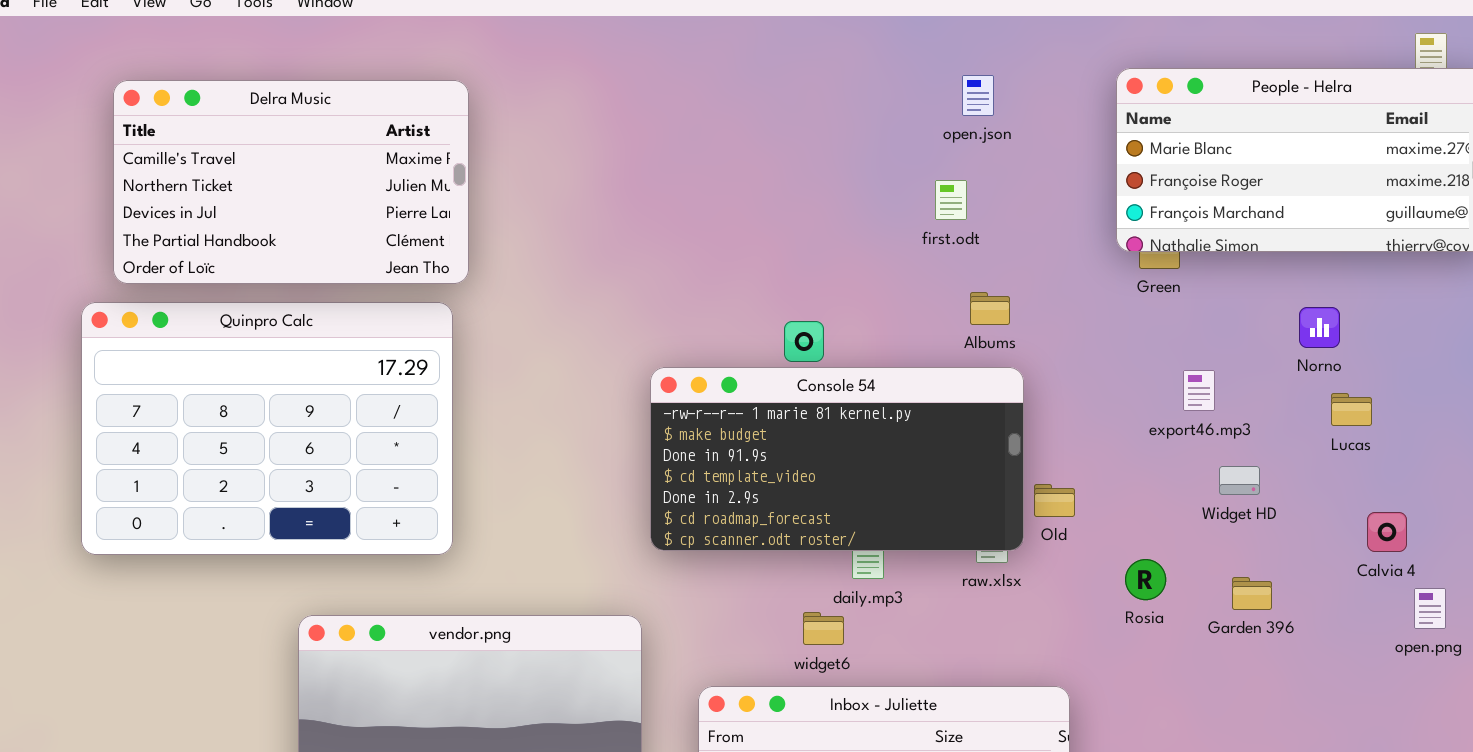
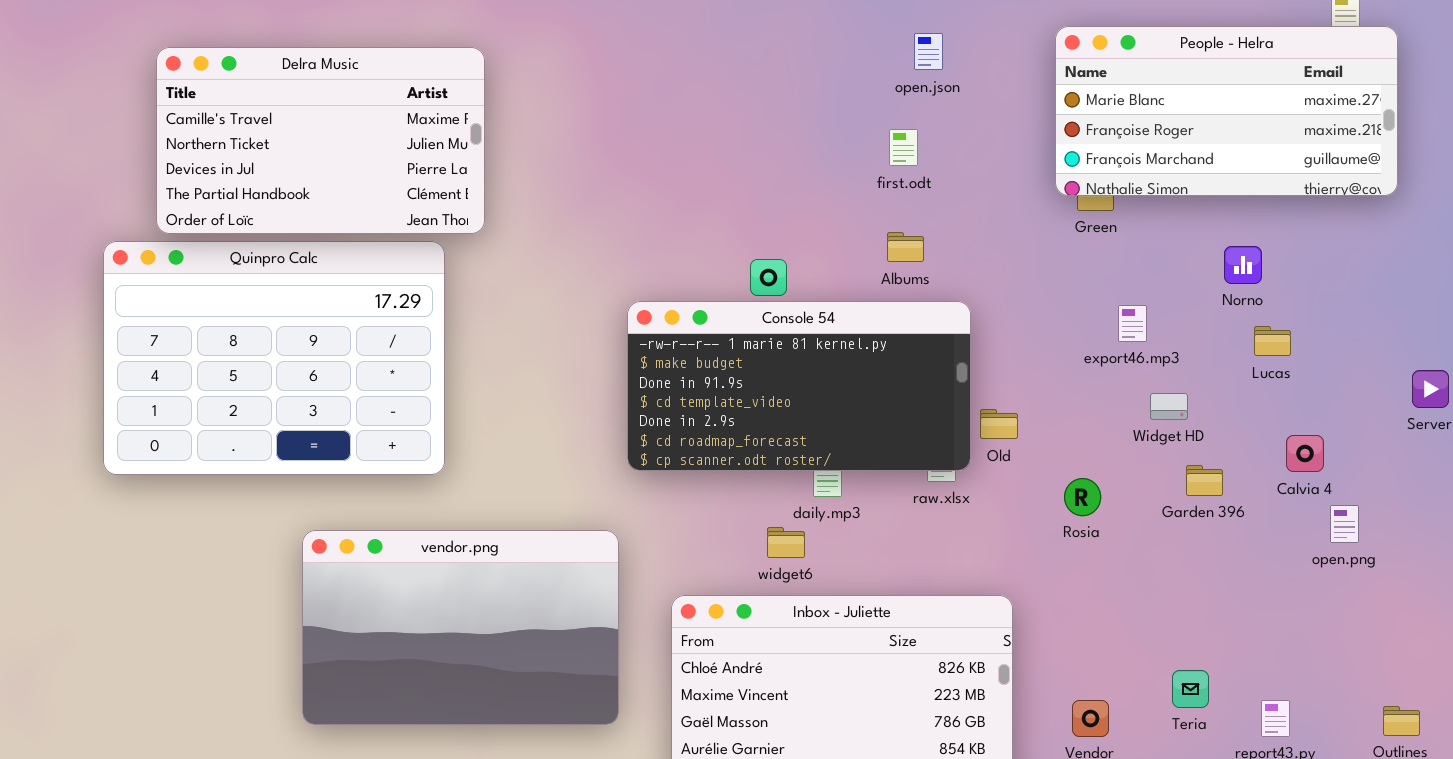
Delra Music: [113,80,469,284] -> [156,47,485,234], moved
Albums: [970,292,1010,325] -> [887,232,924,262], moved
Garden 396: [1232,577,1272,610] -> [1186,465,1223,496], moved

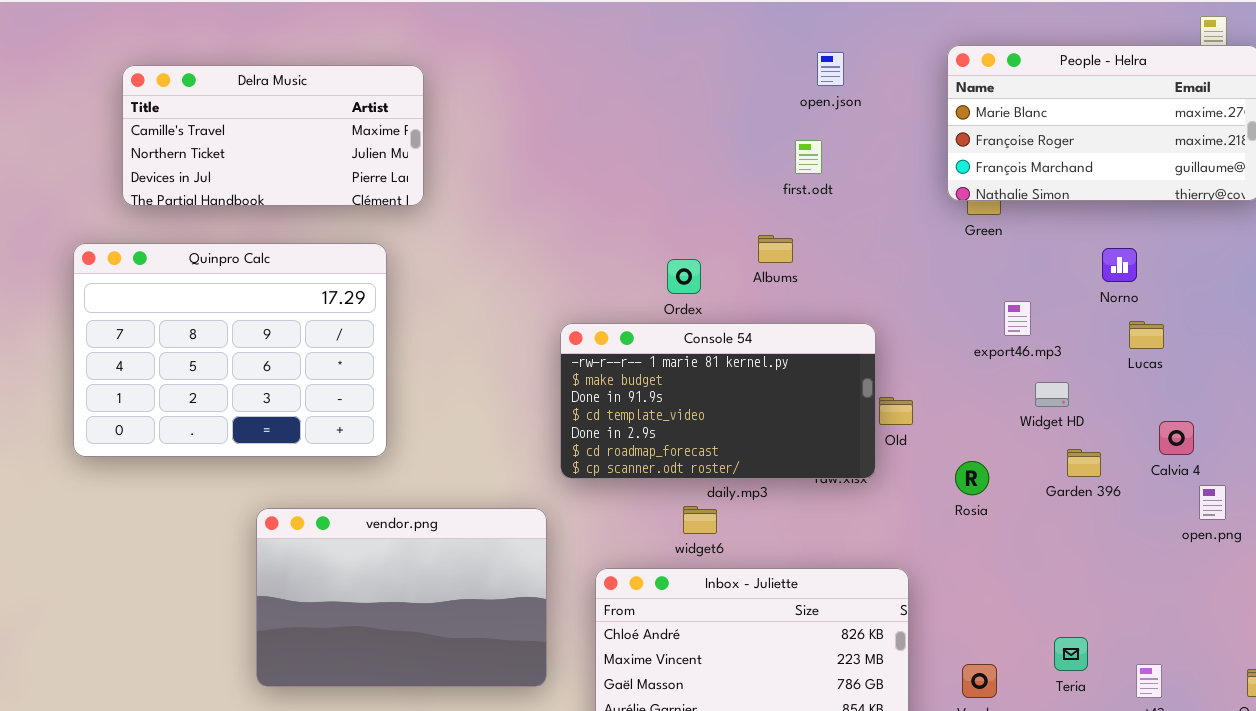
Delra Music: [156,47,485,234] -> [122,65,424,206], resized
Albums: [887,232,924,262] -> [758,235,793,263], moved
Console 54: [627,301,971,471] -> [560,323,876,479], moved

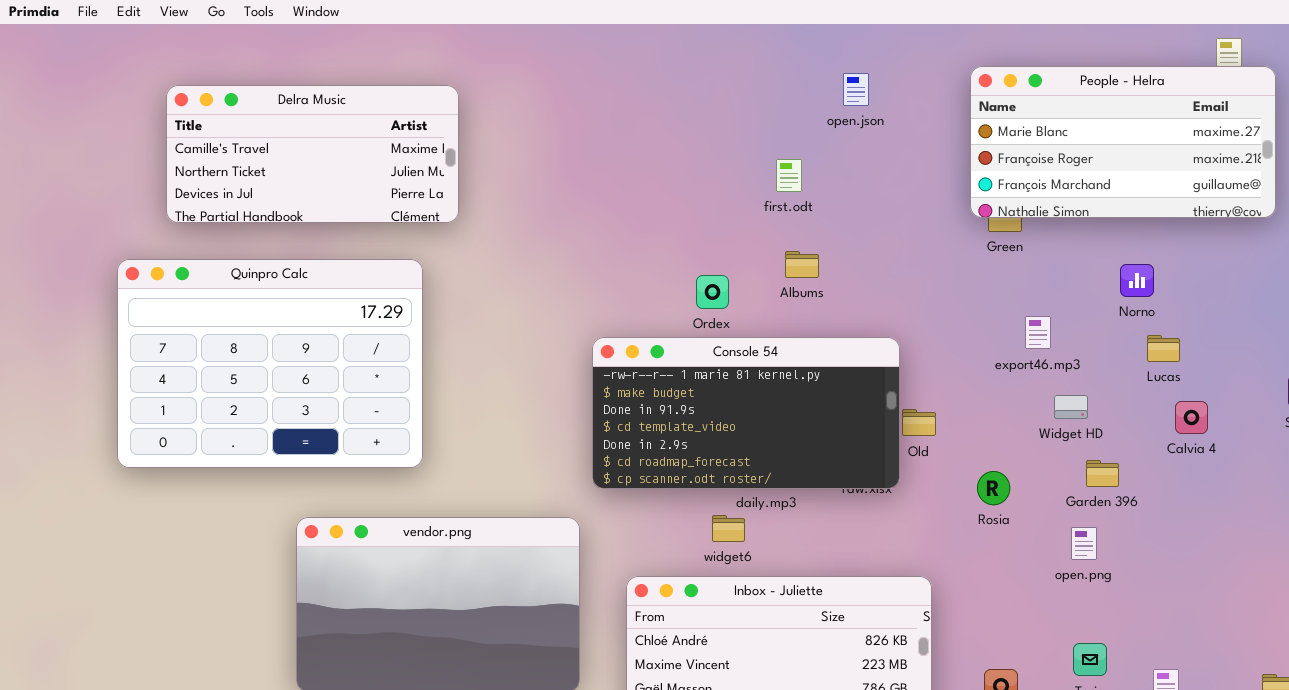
first.odt: [795,140,822,174] -> [776,159,802,192], moved
Calvia 4: [1159,421,1194,455] -> [1175,401,1208,434], moved
open.png: [1199,485,1226,520] -> [1071,527,1097,560], moved

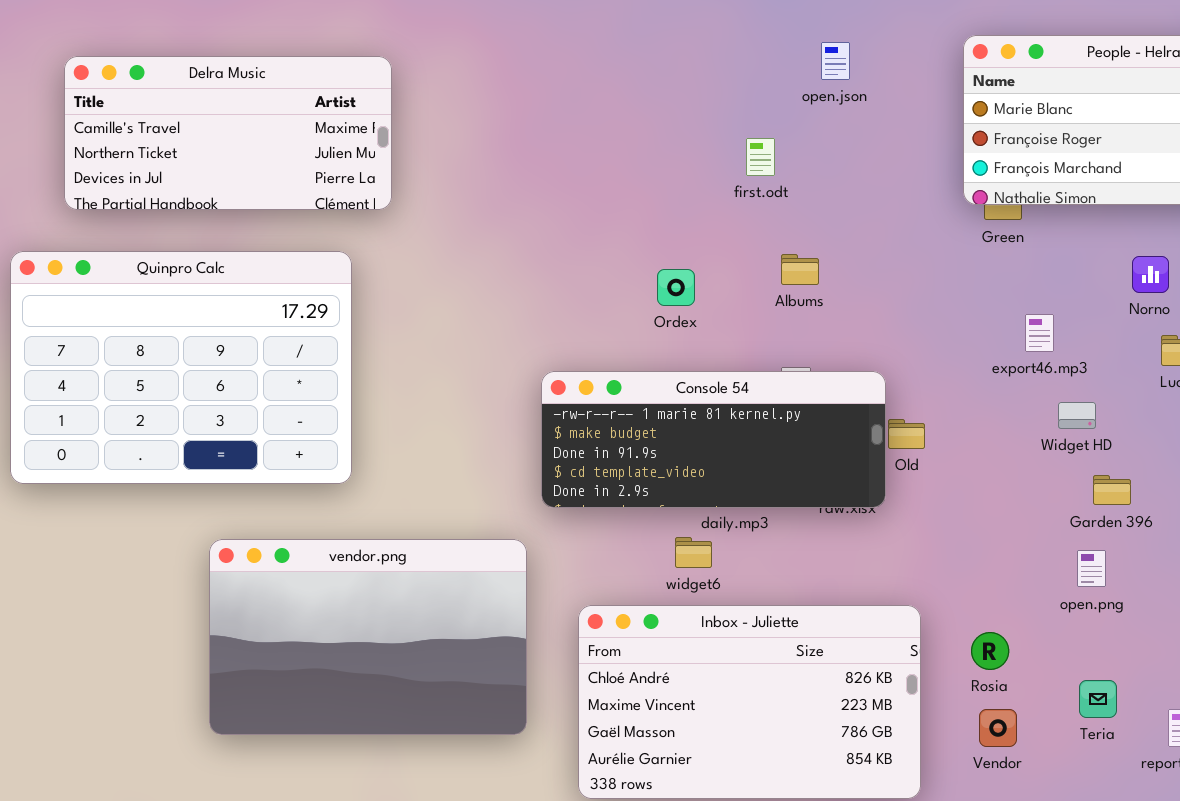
Albums: [785,251,819,278] -> [781,254,819,285], moved
Console 54: [592,337,900,489] -> [541,371,886,508], resized
Rosia: [977,471,1010,505] -> [971,632,1009,670], moved

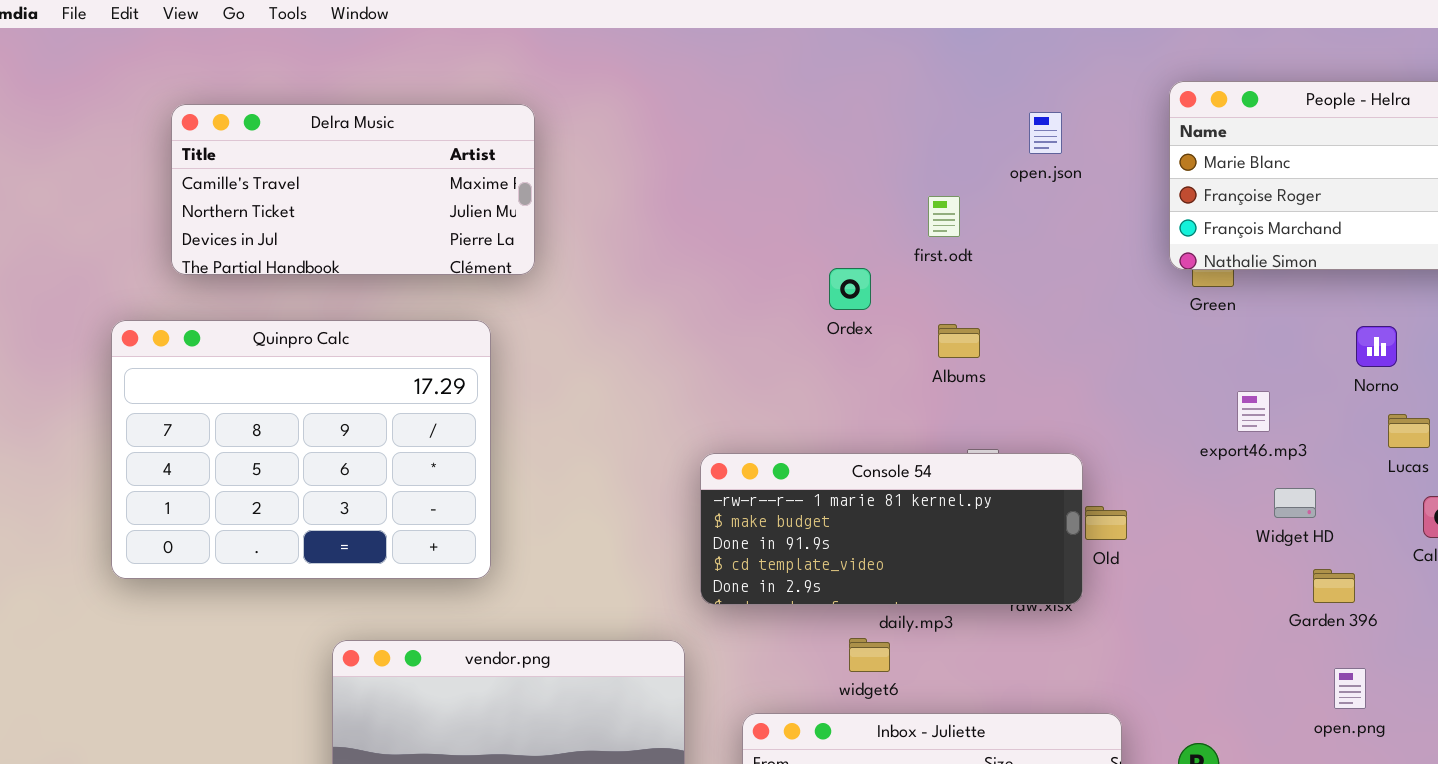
open.json: [821,42,850,80] -> [1029,112,1062,154], moved
Albums: [781,254,819,285] -> [938,324,980,358], moved
Ordex: [657,269,695,306] -> [829,268,871,310], moved
open.png: [1077,550,1106,587] -> [1334,668,1366,709], moved

